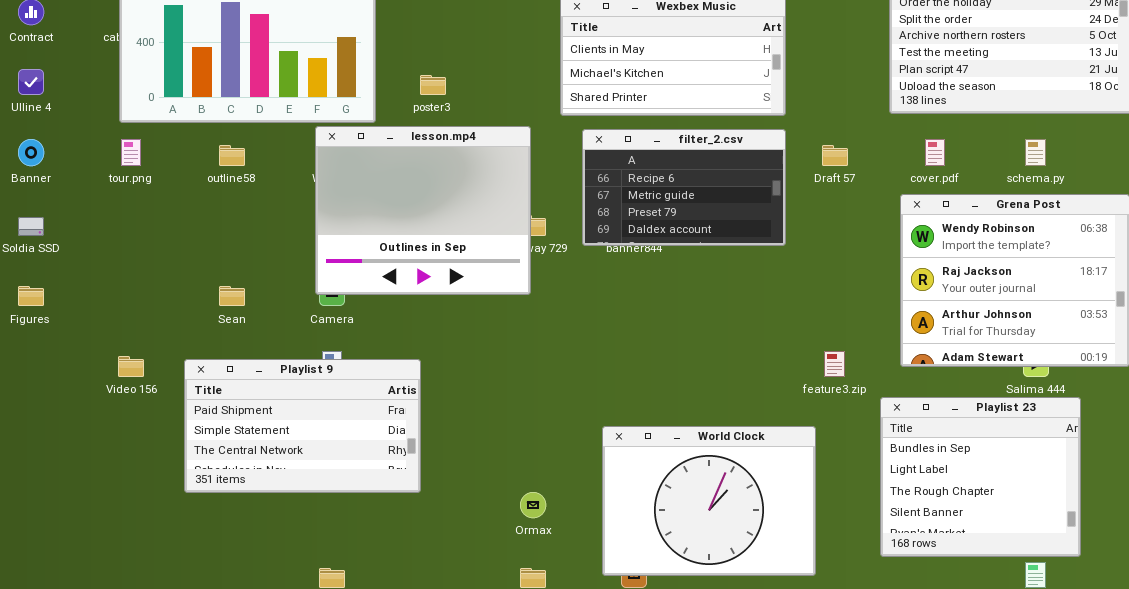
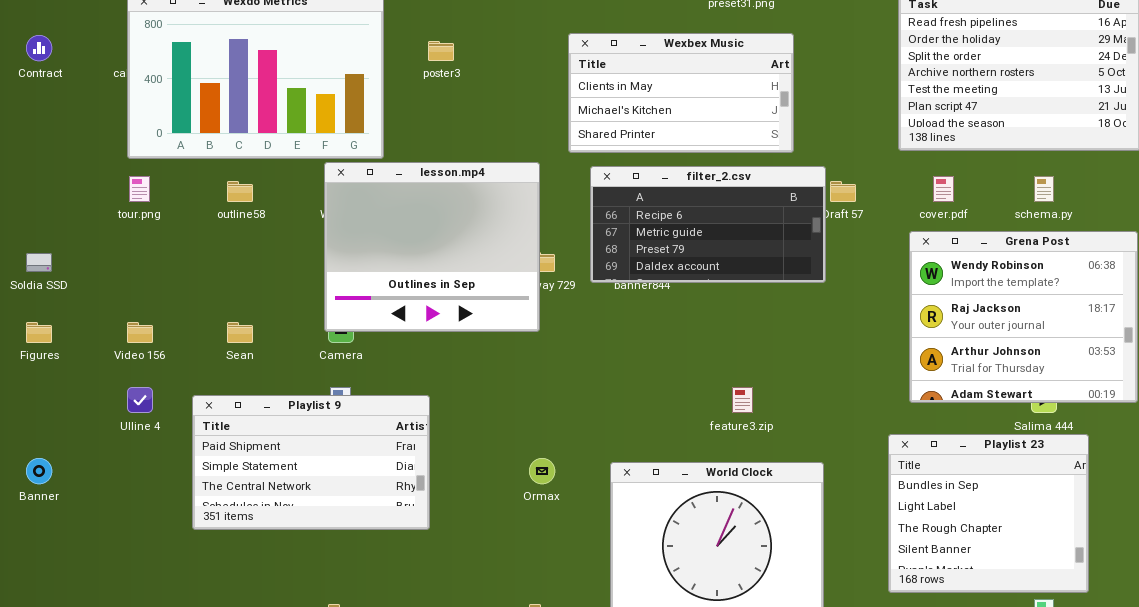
Ulline 4: [18,69,44,95] -> [127,387,153,413], moved
poster3: [420,75,446,95] -> [428,41,454,61], moved
filter_2.csv: [582,129,786,246] -> [590,166,826,283], resized
Banner: [18,139,44,166] -> [26,458,52,484], moved
feature3.zip: [824,351,845,377] -> [732,387,753,413], moved
Video 156: [118,356,144,377] -> [127,322,153,343], moved
Ormax: [520,492,546,518] -> [529,458,555,484], moved

